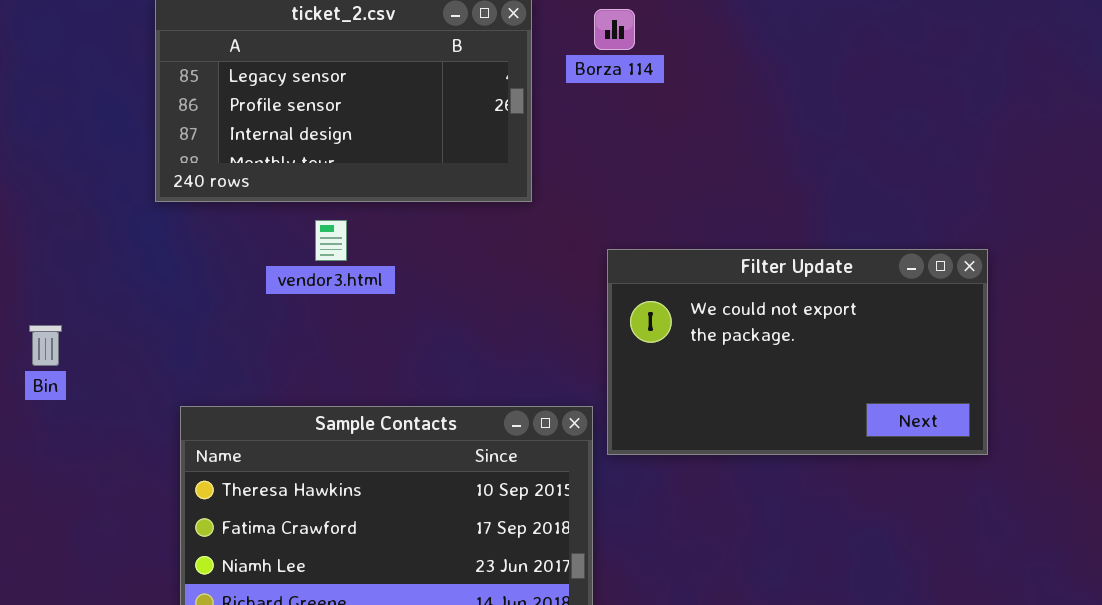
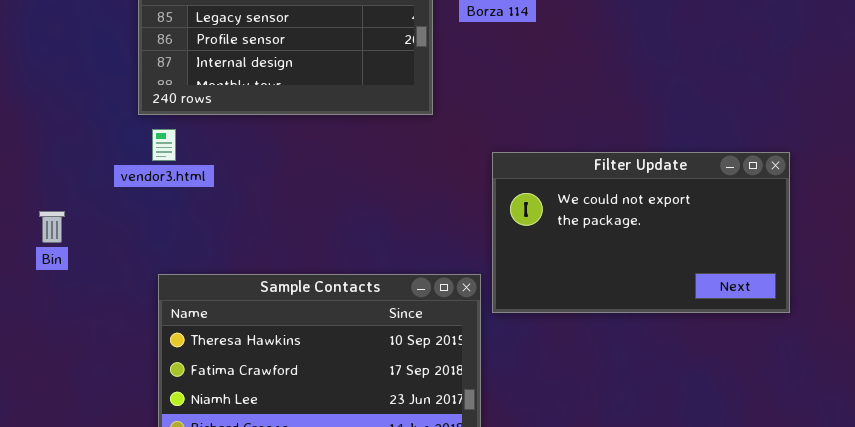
vendor3.html: [315,220,347,261] -> [152,129,176,161], moved

